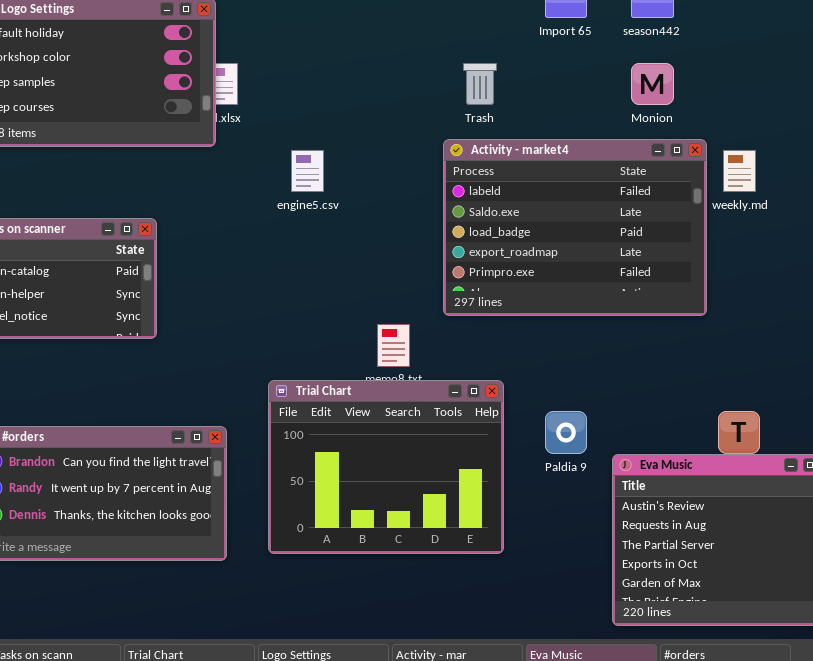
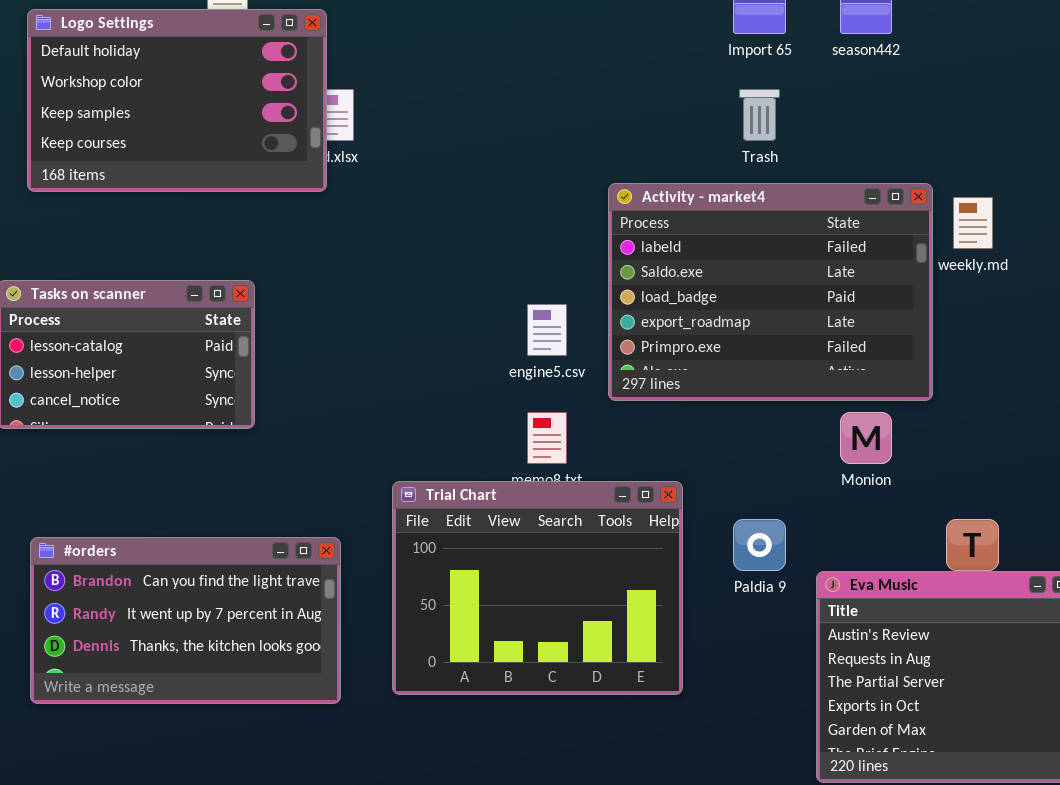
Trash: [463,63,497,105] -> [739,89,780,141], moved
Monion: [631,63,674,105] -> [840,412,892,464], moved
engine5.csv: [291,150,324,192] -> [527,304,567,356], moved

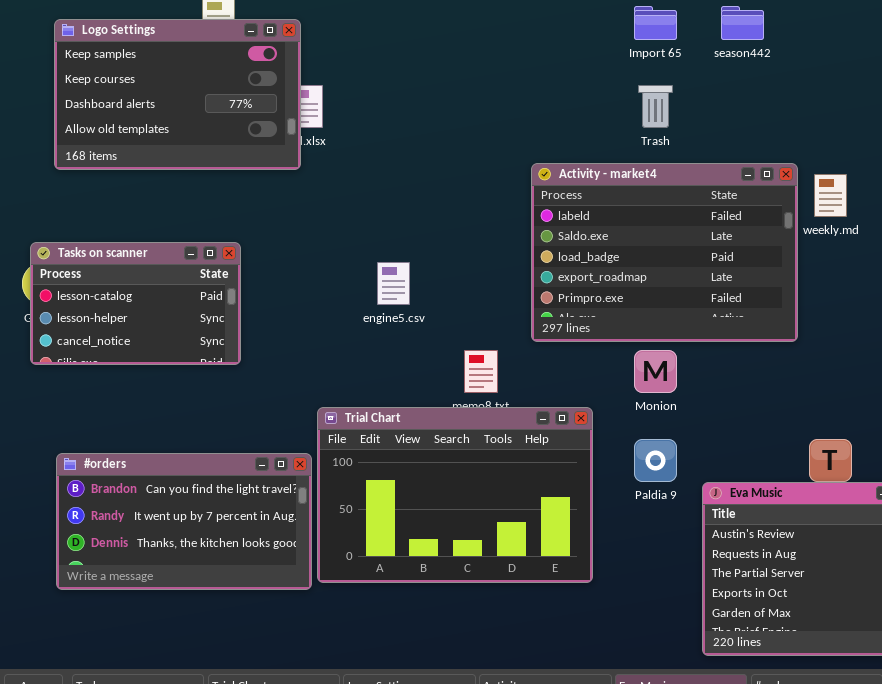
Logo Settings: [27,9,327,192] -> [54,19,301,170], scrolled down 2 rows
engine5.csv: [527,304,567,356] -> [377,262,410,305], moved
Monion: [840,412,892,464] -> [634,350,677,393], moved
Trial Chart: [392,481,683,695] -> [317,407,593,583], resized

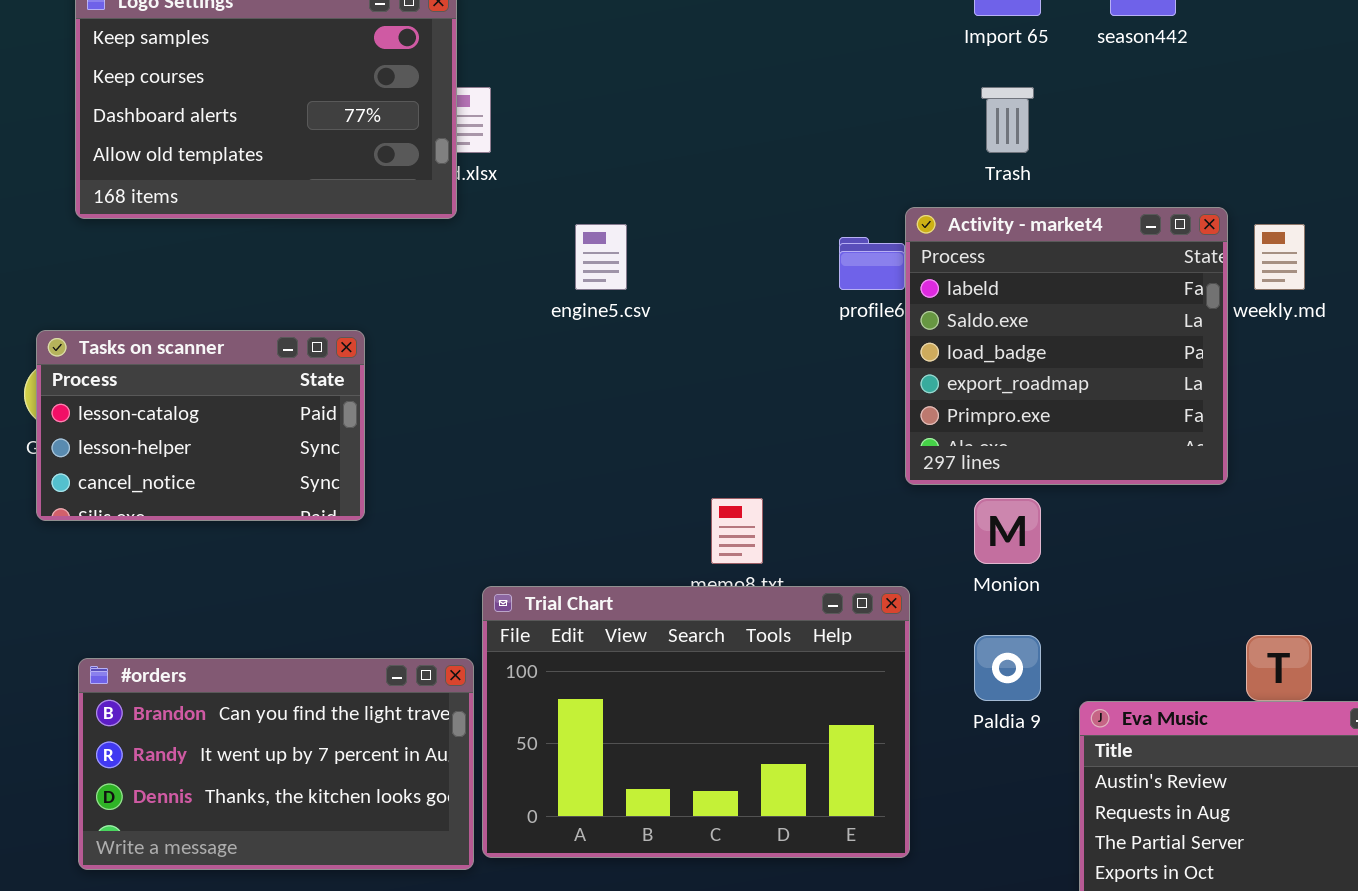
Activity - market4: [531,163,798,342] -> [905,207,1228,485], resized
engine5.csv: [377,262,410,305] -> [575,224,627,290], moved

